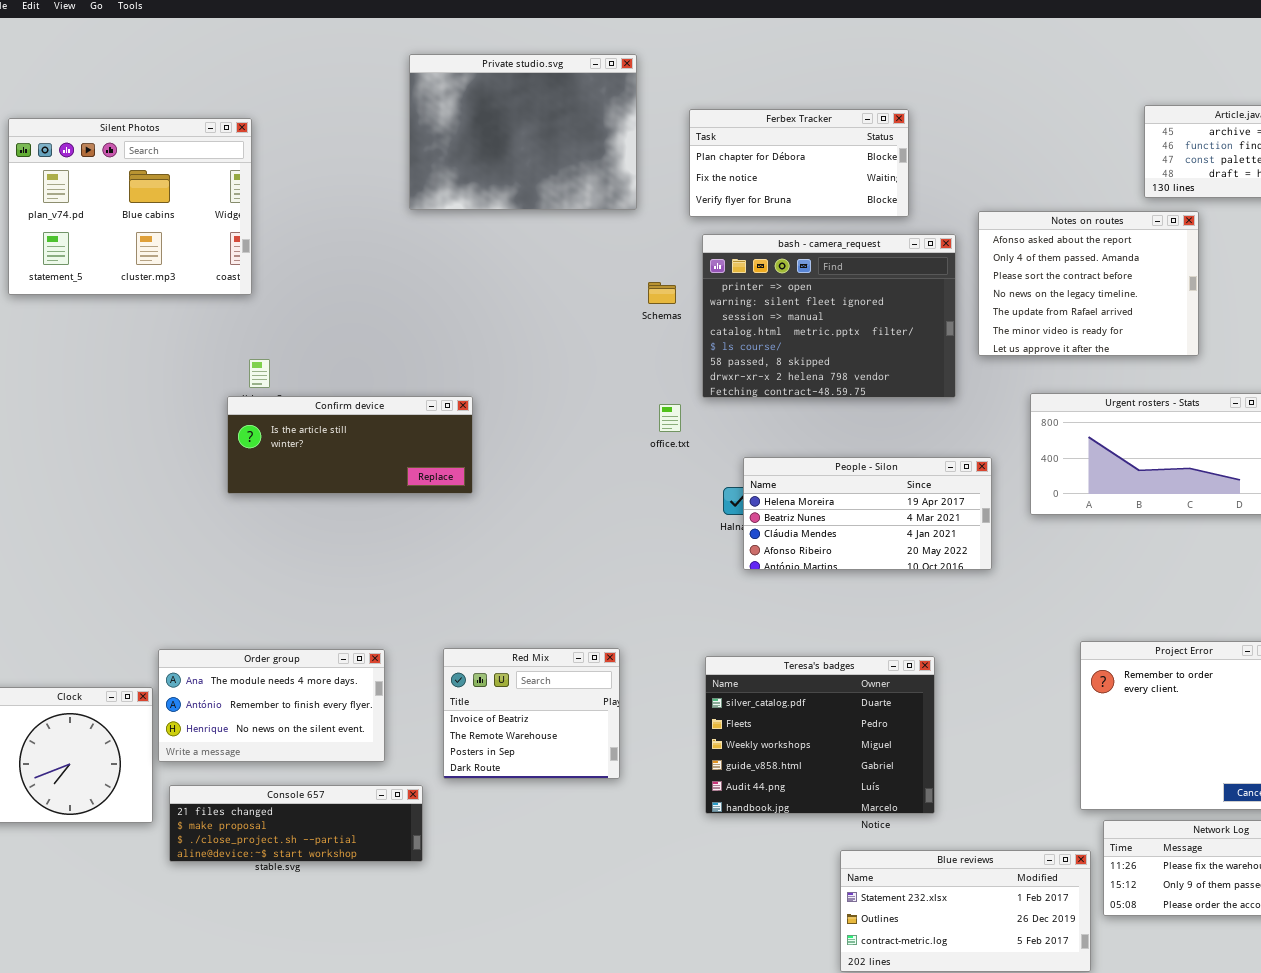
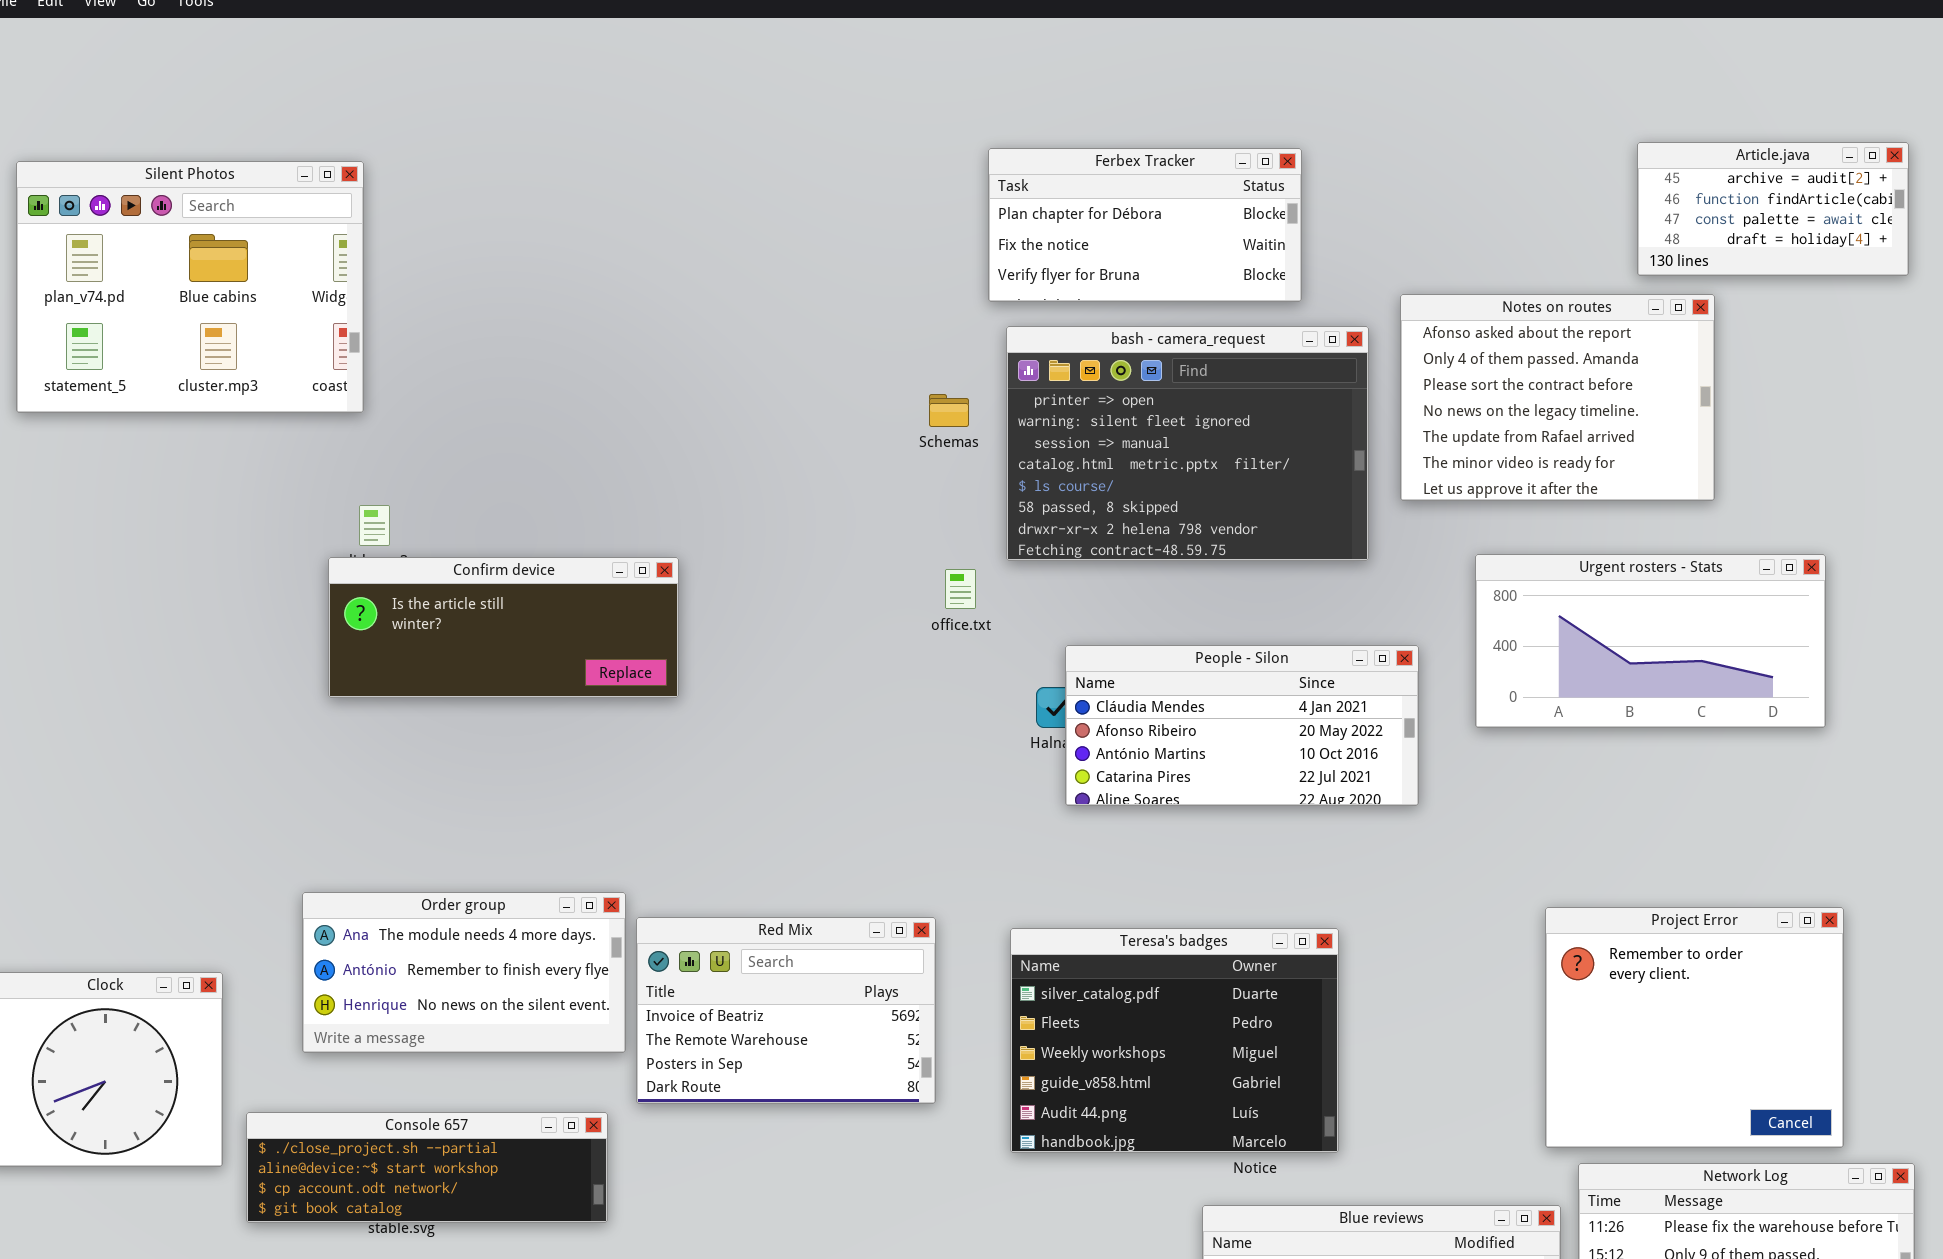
Private studio.svg: [409,54,637,210] -> none, closed
People - Silon: [743,457,992,570] -> [1065,645,1419,806], scrolled down 2 rows
Red Mix: [443,648,620,779] -> [636,917,936,1104], resized
Order group: [158,649,385,762] -> [302,892,626,1053], moved
Console 657: [169,785,423,862] -> [246,1112,608,1223], scrolled down 2 rows

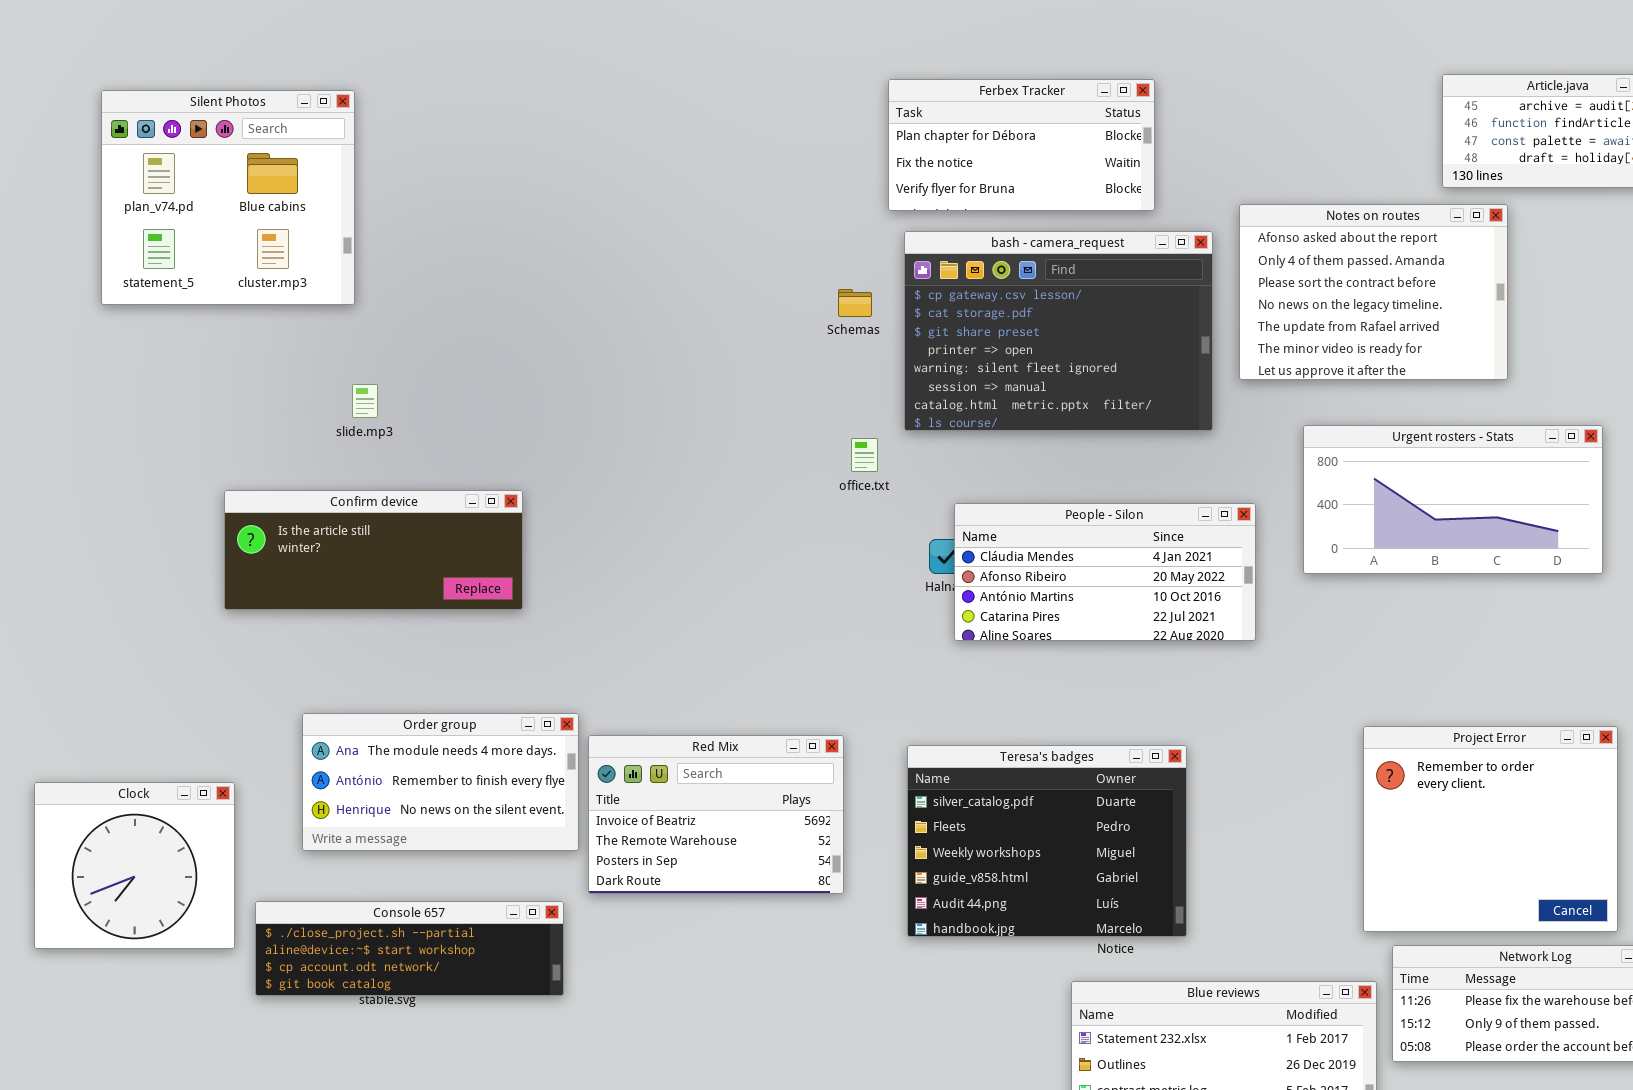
Silent Photos: [16,161,364,413] -> [101,90,355,305], resized
bash - camera_request: [1006,326,1369,561] -> [904,231,1213,431], scrolled up 3 rows
Confirm device: [328,557,679,698] -> [224,490,523,610], moved

